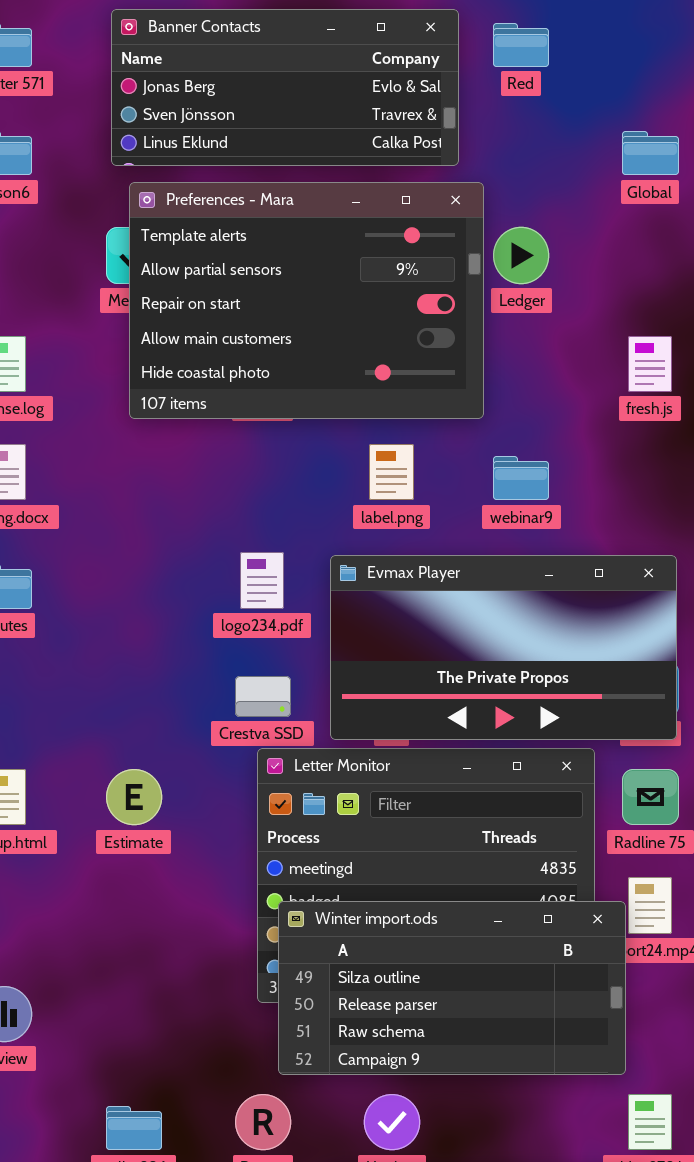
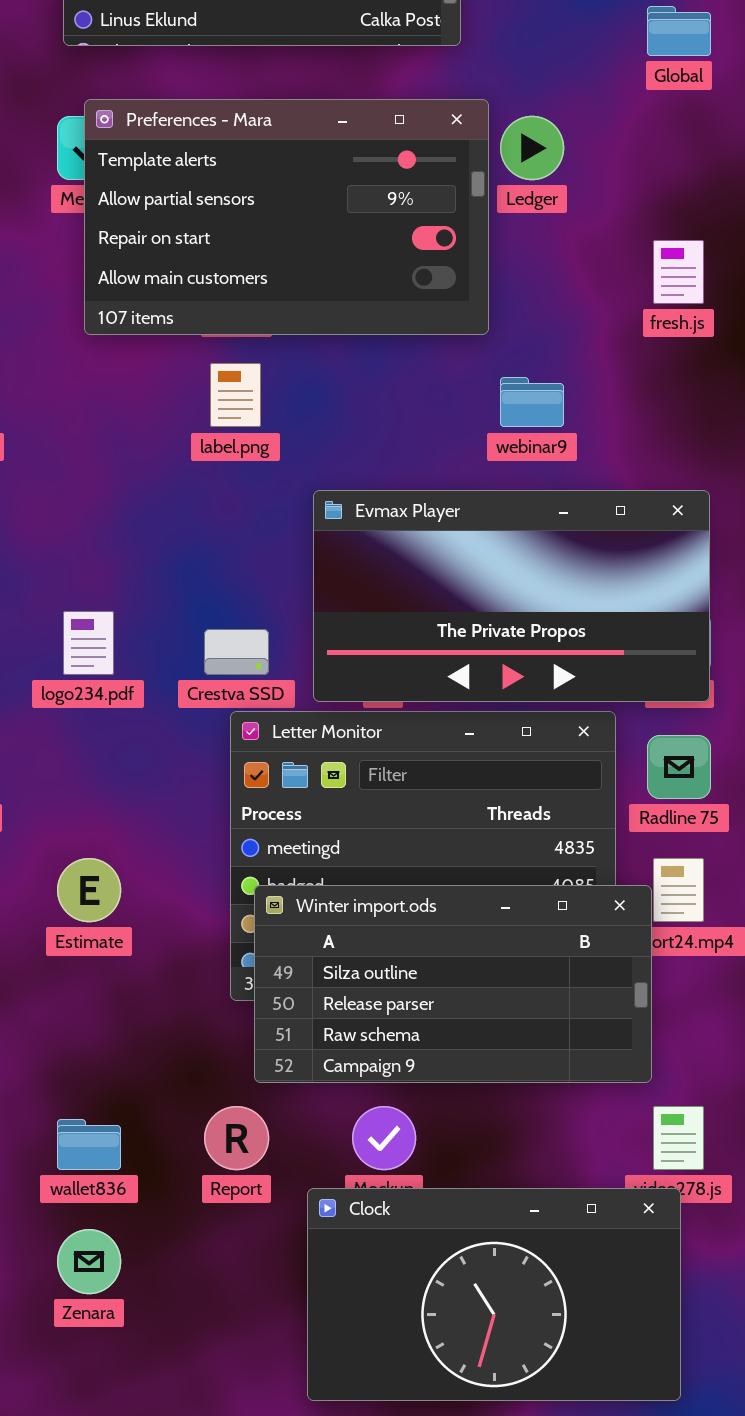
Preferences - Mara: [129,182,484,419] -> [84,99,489,335], resized
label.png: [369,444,414,500] -> [210,363,261,427], moved
logo234.pdf: [240,552,284,609] -> [63,611,114,675], moved
Estimate: [106,769,162,825] -> [57,858,121,922], moved

